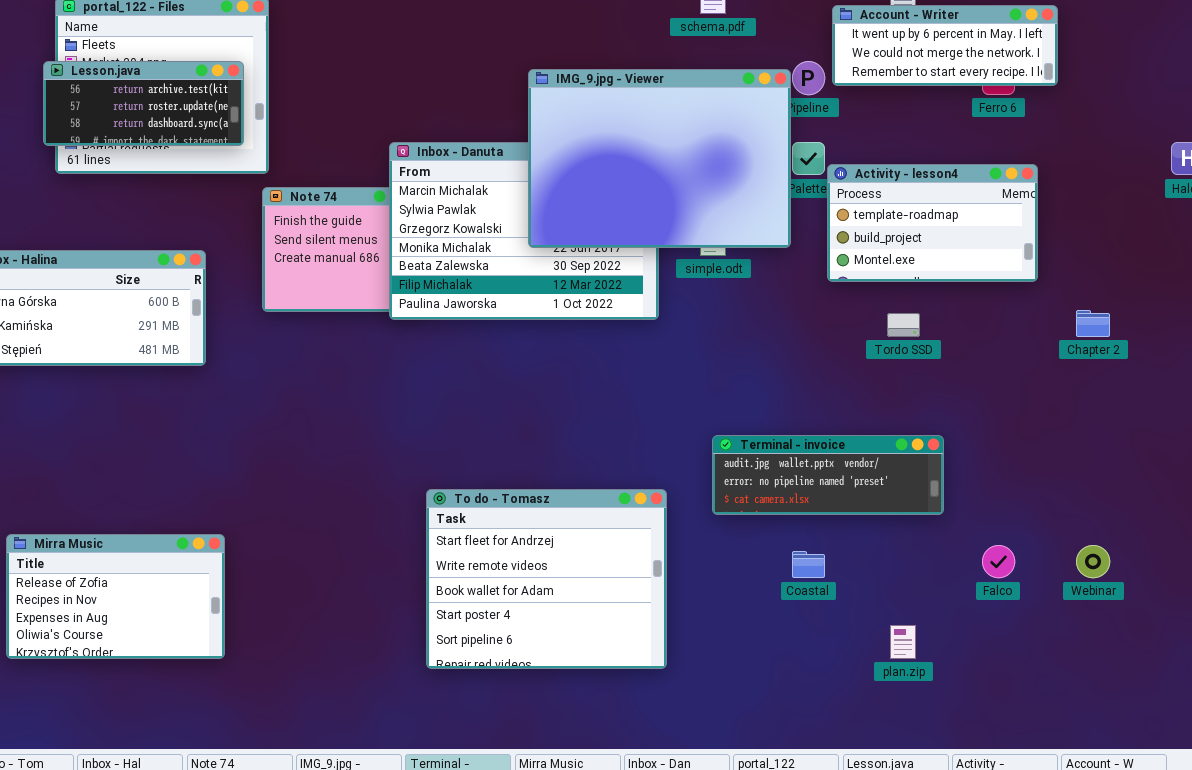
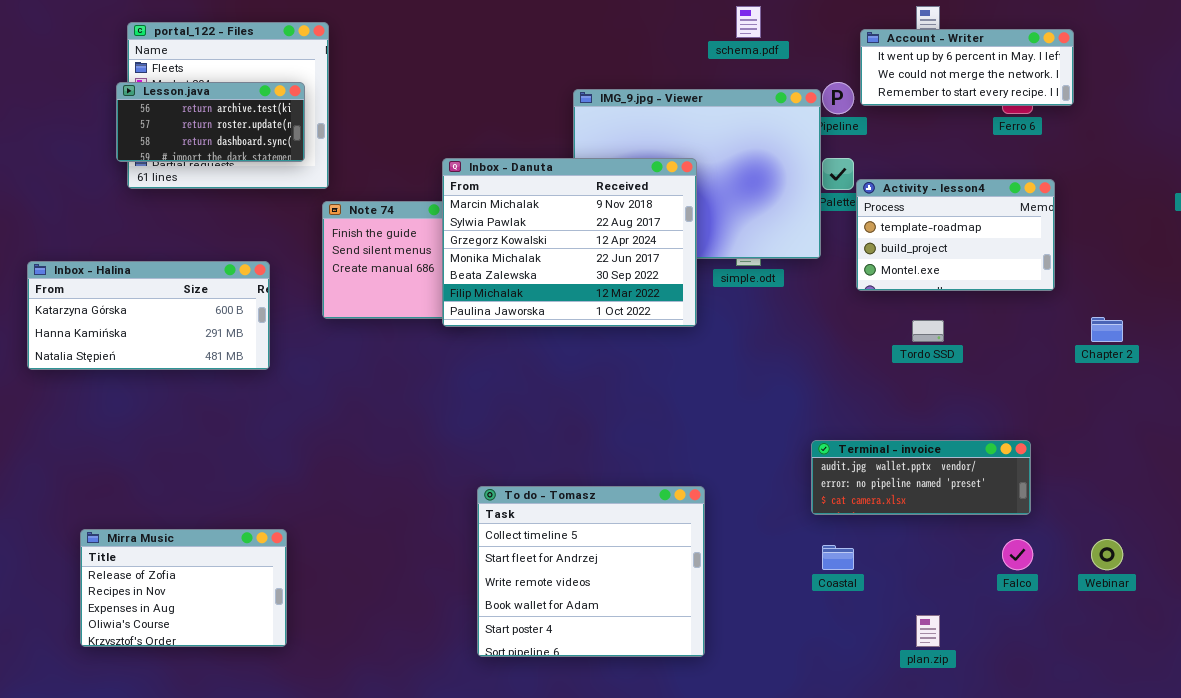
Inbox - Danuta: [389,142,659,320] -> [442,158,697,327], raised
Terminal - invoice: [712,435,944,515] -> [811,440,1031,515], moved
To do - Tomasz: [426,489,667,669] -> [477,486,705,657], scrolled up 1 row

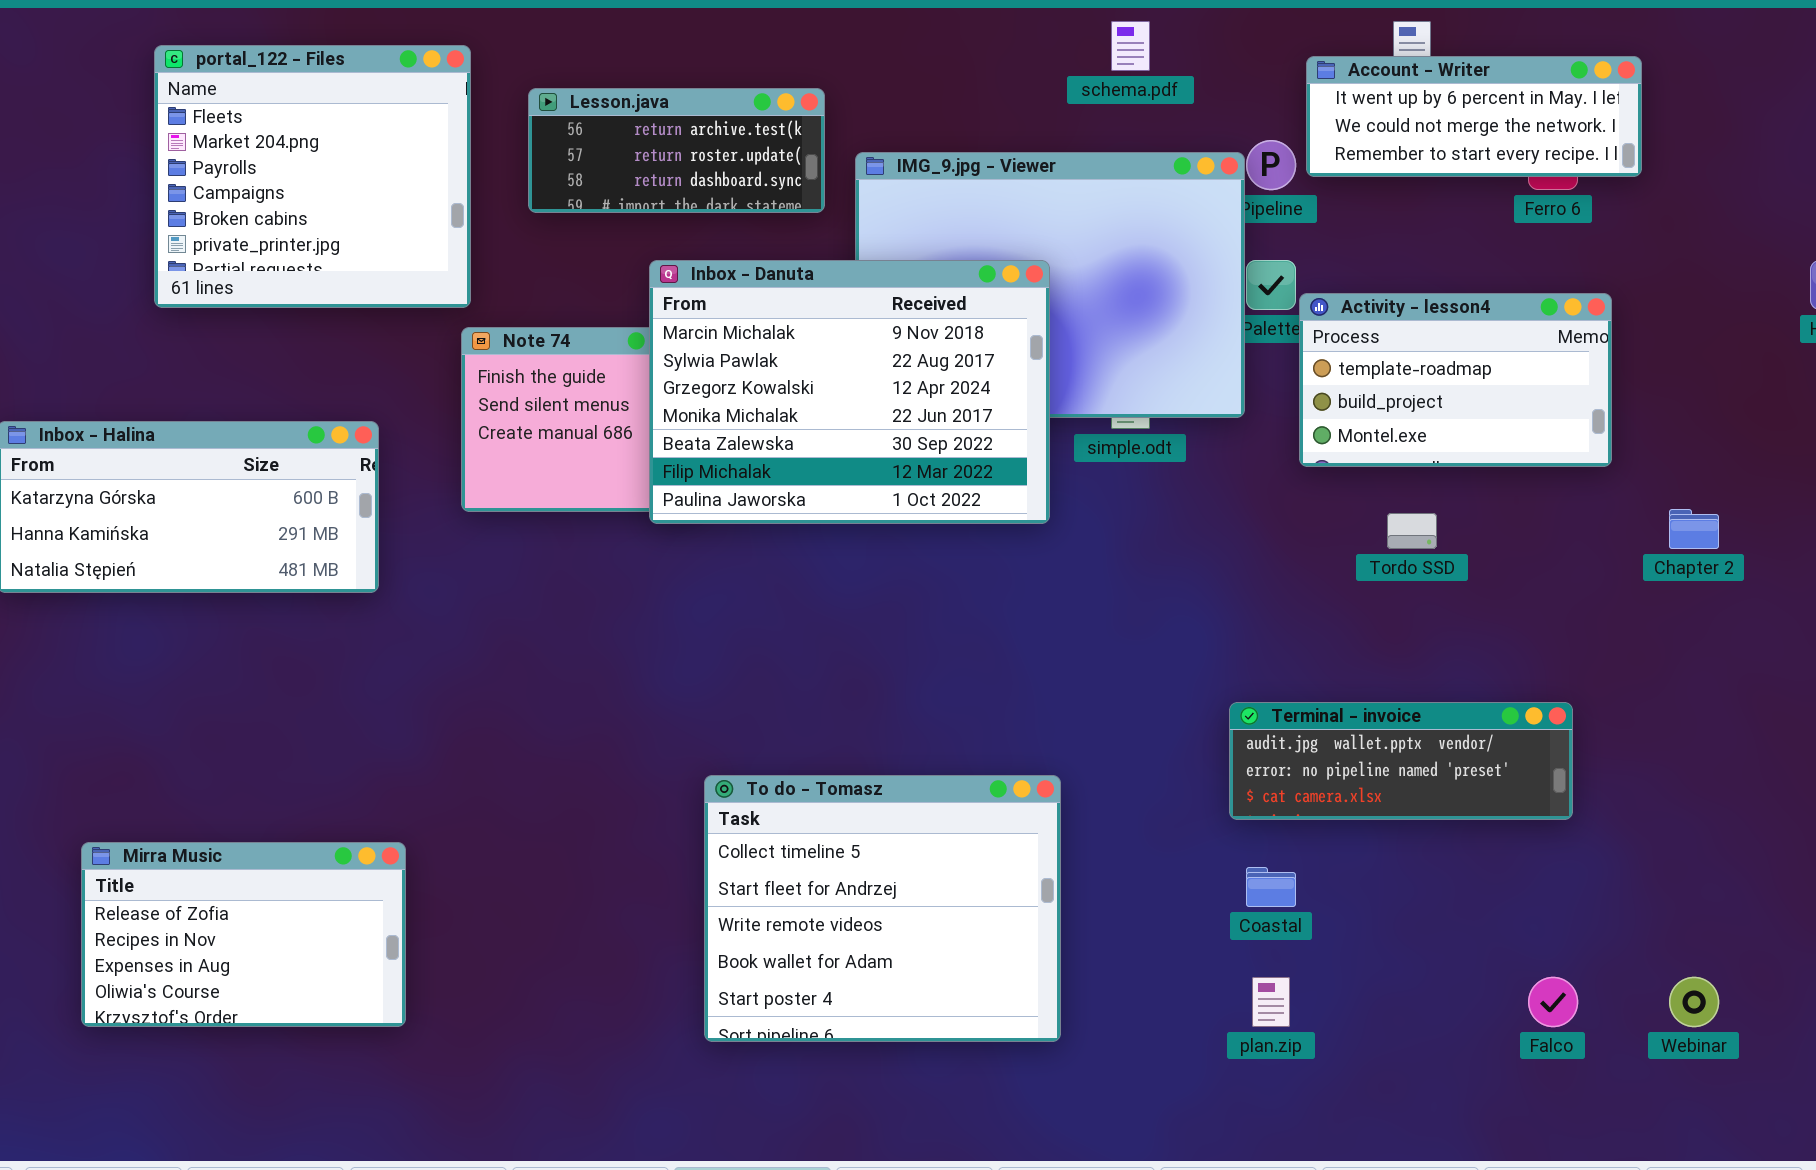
Lesson.java: [116,82,305,162] -> [528,88,825,213], moved
Falco: [1002,539,1033,570] -> [1528,977,1578,1027], moved
Webinar: [1091,539,1123,570] -> [1669,977,1719,1027], moved
plan.zip: [916,615,940,647] -> [1252,977,1290,1027], moved

